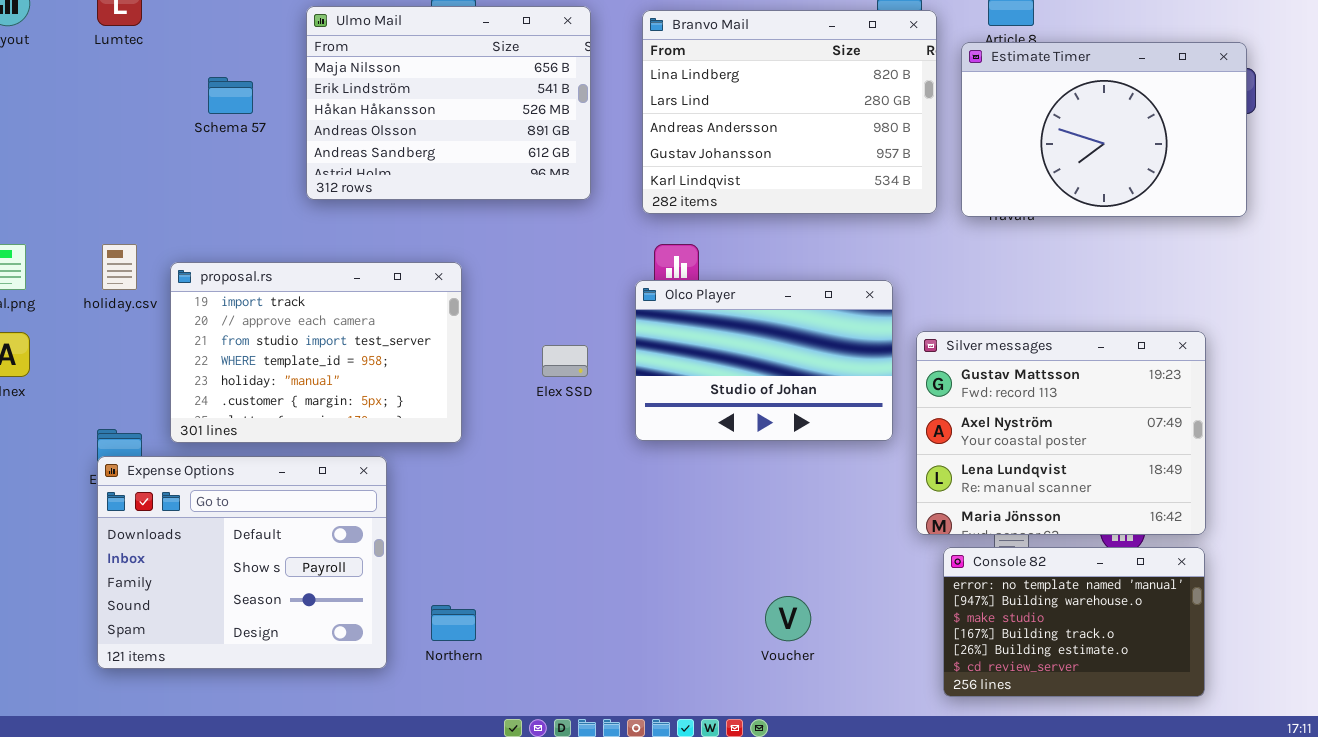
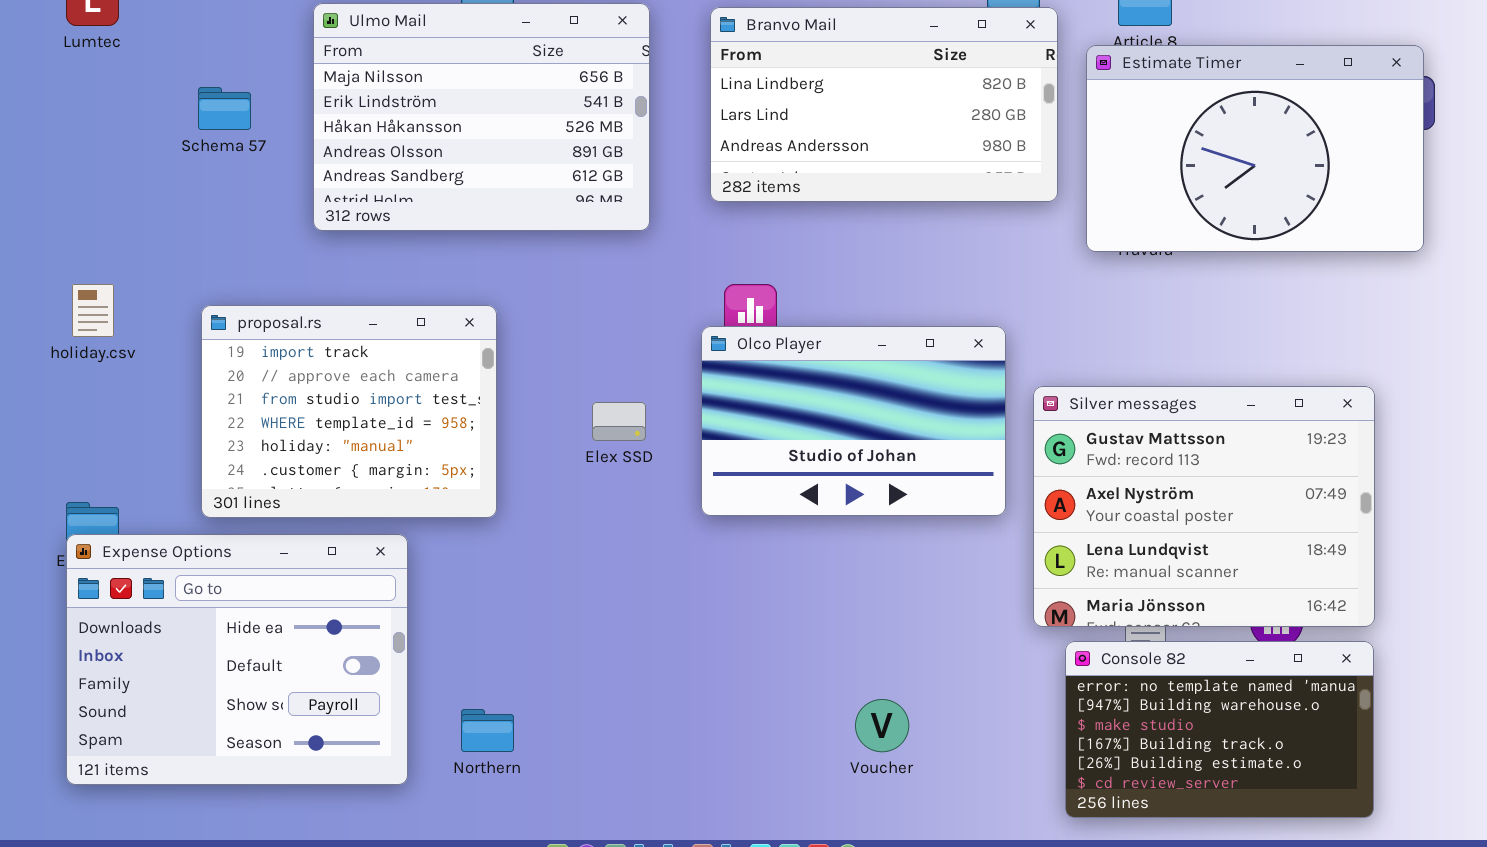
Branvo Mail: [642,10,937,214] -> [710,7,1058,202], resized
proposal.rs: [170,262,462,443] -> [201,305,497,518], resized
Expense Options: [97,456,387,669] -> [66,534,408,785], scrolled up 1 row

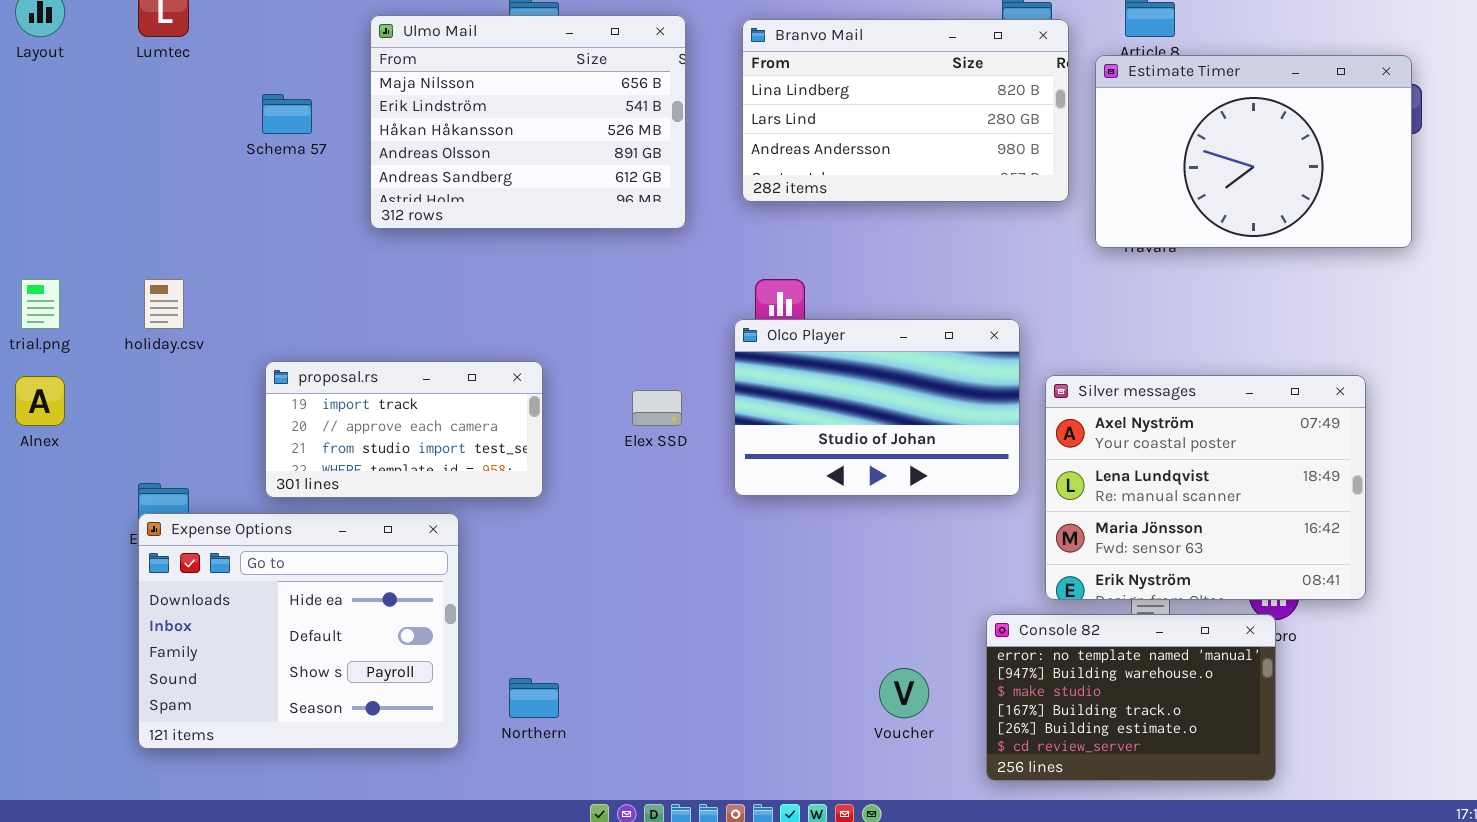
proposal.rs: [201,305,497,518] -> [265,361,543,498], resized
Silver messages: [1033,386,1375,627] -> [1045,375,1366,600], scrolled down 1 row
Console 82: [1065,641,1374,818] -> [986,614,1276,781], moved

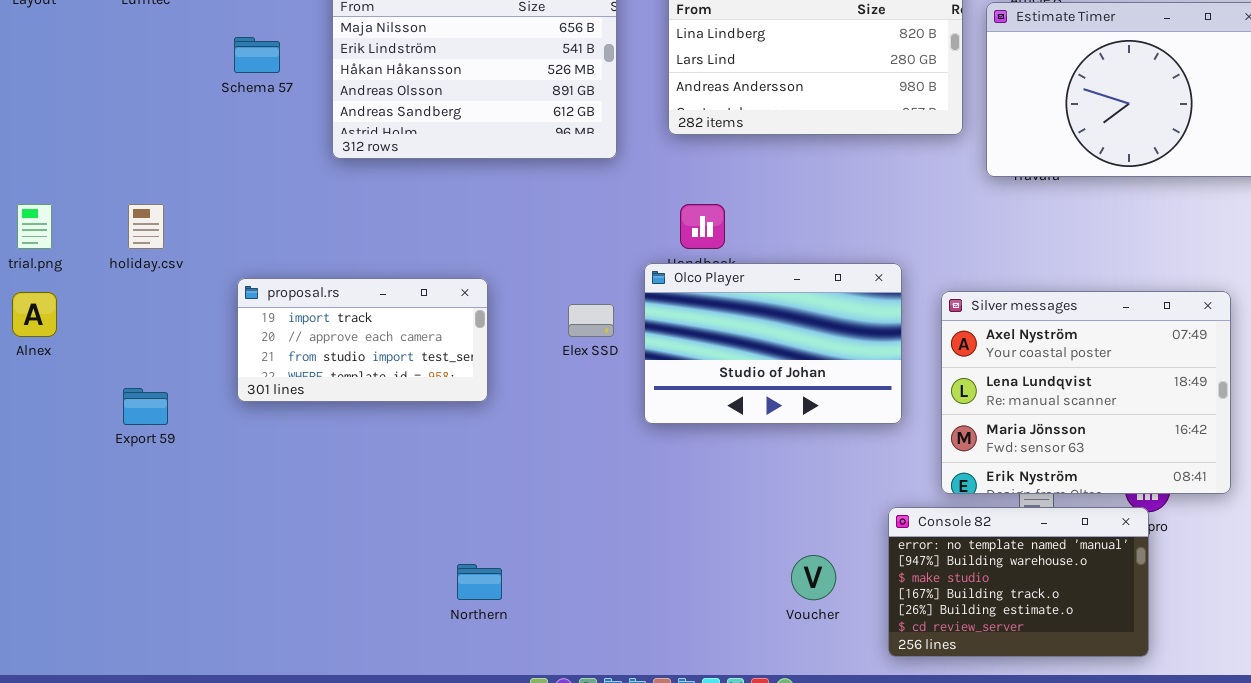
Olco Player: [734,319,1020,496] -> [644,263,902,424], moved
Expense Options: [138,513,459,749] -> none, closed

